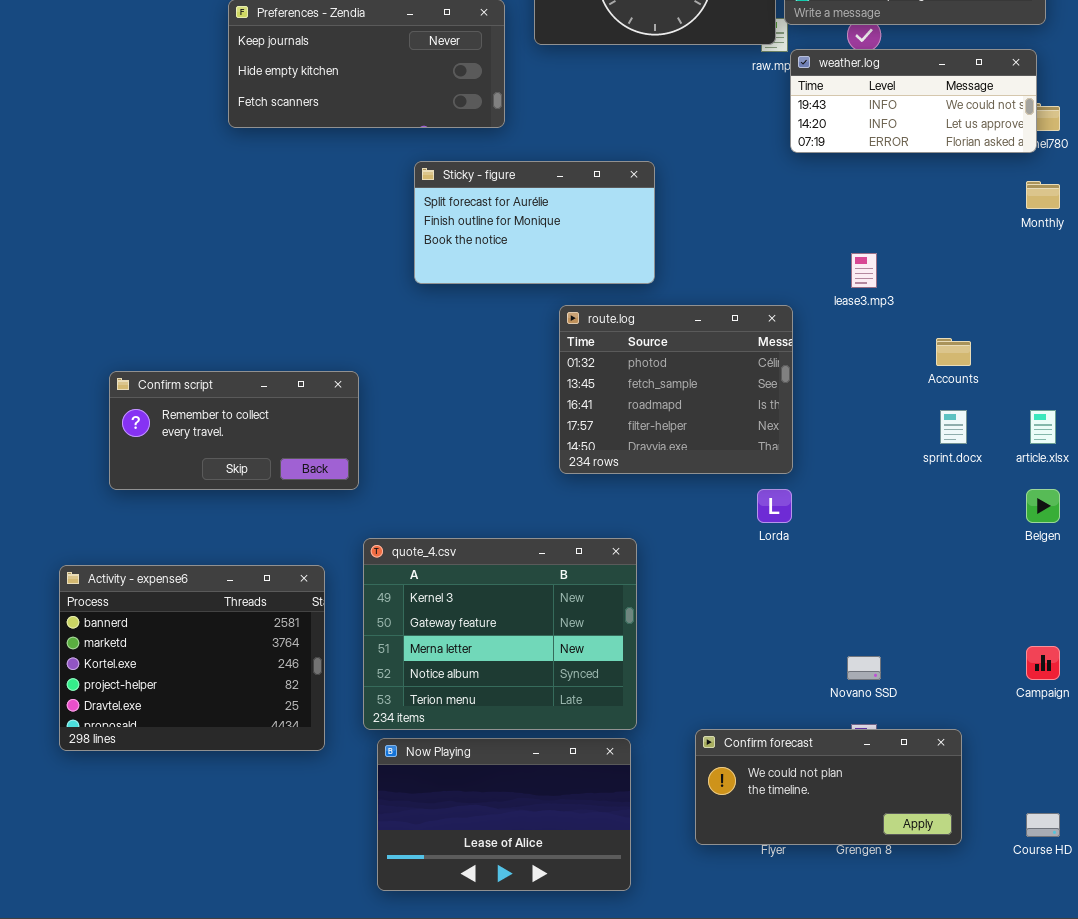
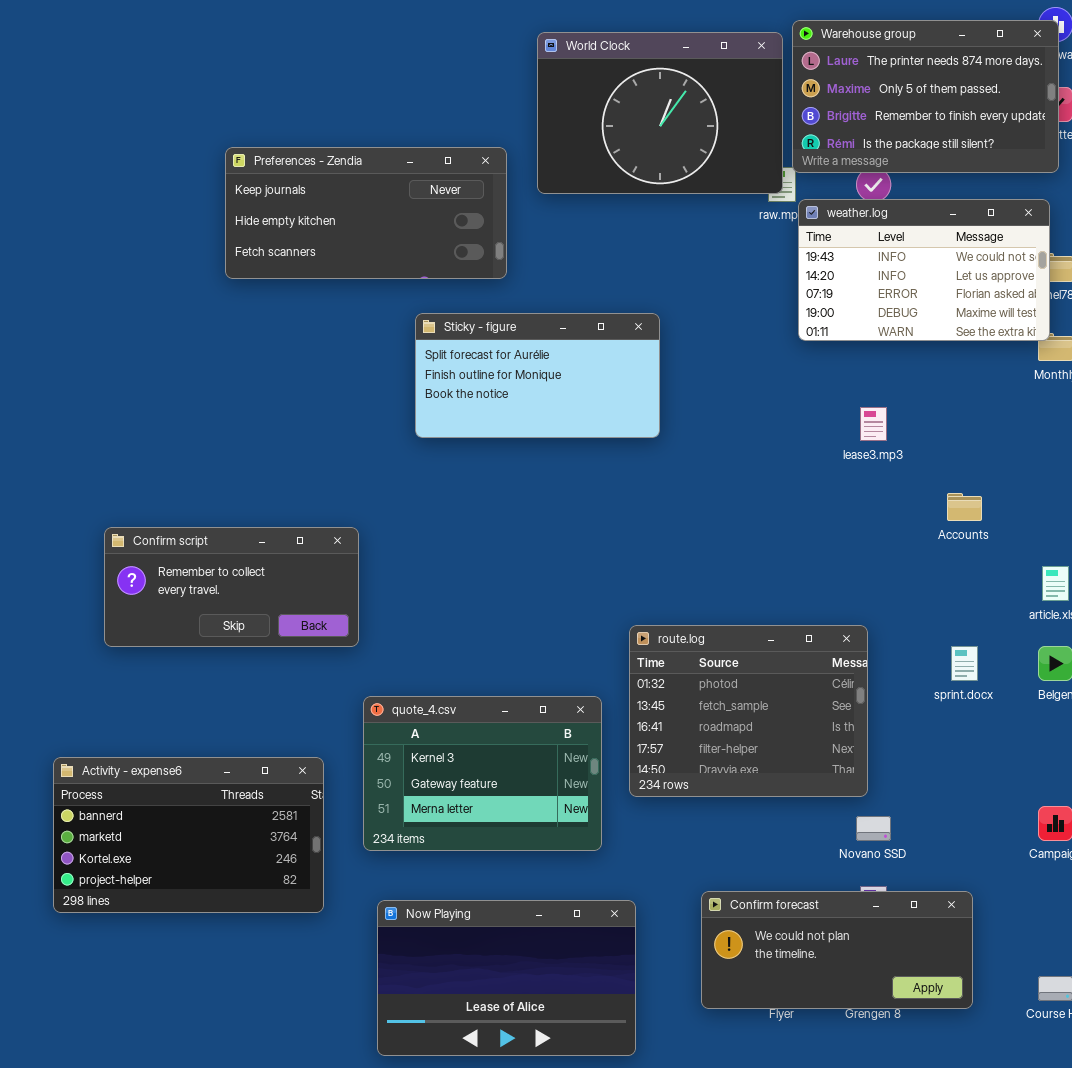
weather.log: [790,49,1037,153] -> [798,199,1050,341], resized
route.log: [559,305,793,474] -> [629,625,868,797], moved
sprint.docx: [940,410,967,444] -> [951,646,978,681], moved
quote_4.csv: [363,538,637,730] -> [363,696,602,851], resized
Activity - expense6: [59,565,325,751] -> [53,757,324,913], resized

